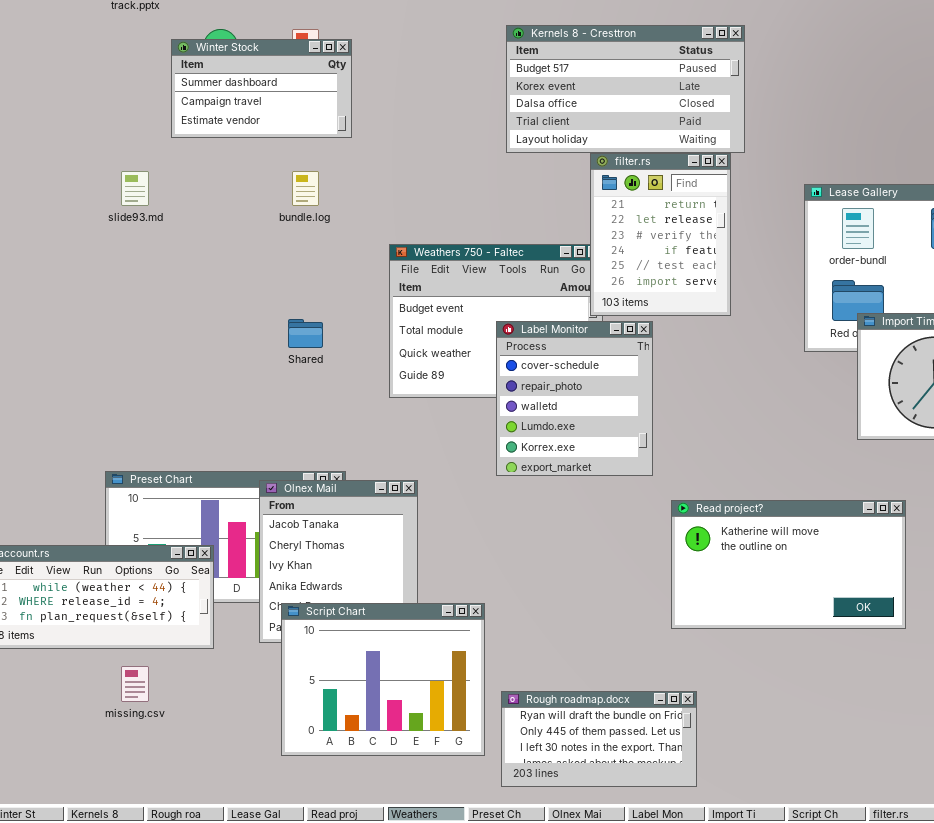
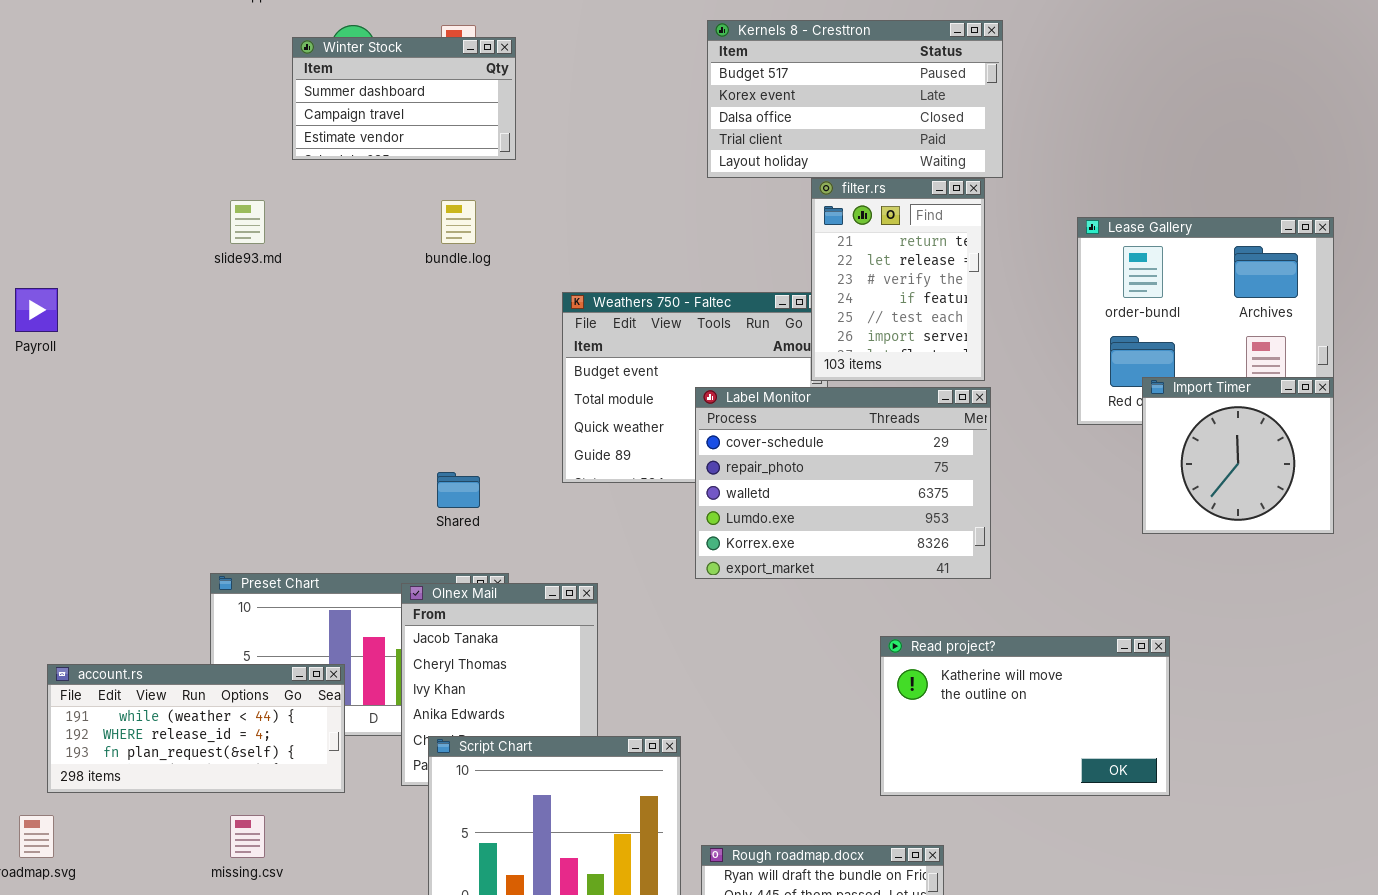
Shared: [288,319,323,348] -> [437,472,480,508], moved
Label Monitor: [496,321,653,476] -> [695,387,991,579], resized
Read project?: [671,500,906,629] -> [880,636,1170,796], moved

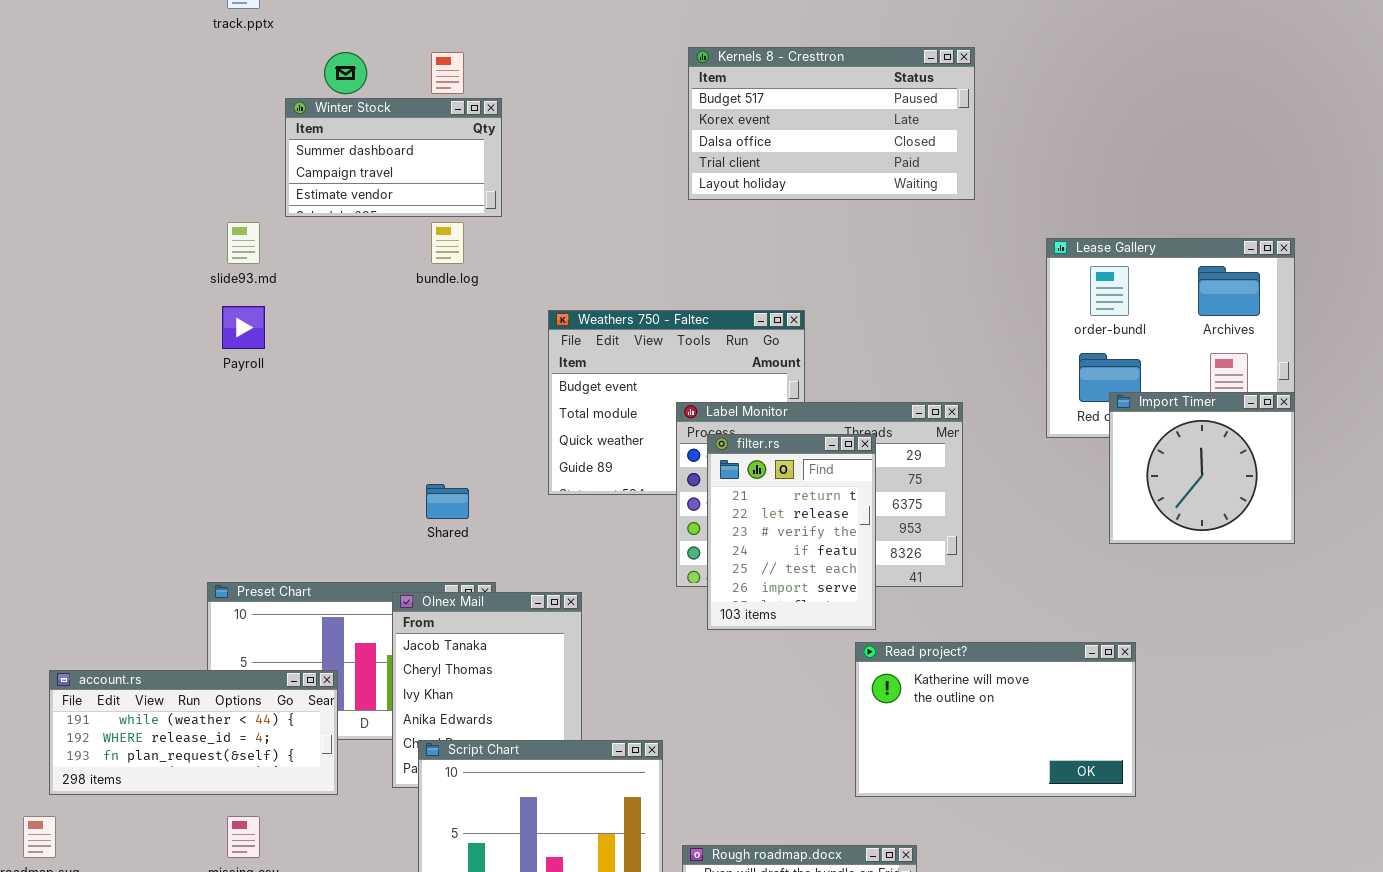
Winter Stock: [292,37,516,160] -> [285,98,502,217], moved
filter.rs: [811,178,985,381] -> [707,434,876,630], moved
Payroll: [15,288,58,332] -> [222,306,265,349], moved

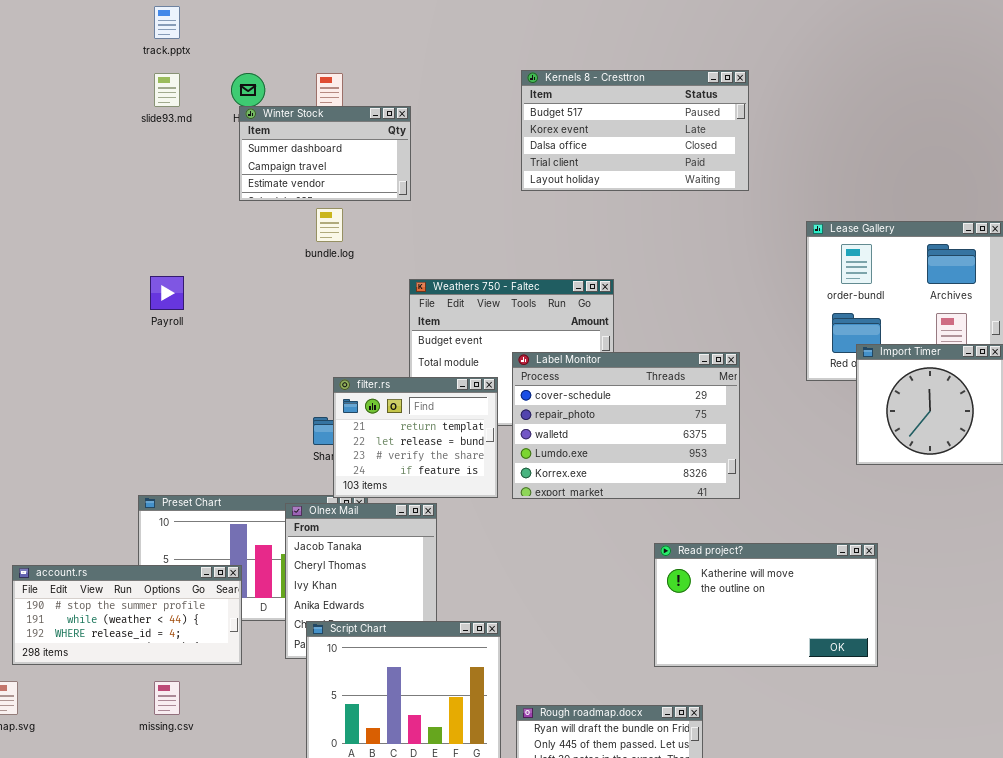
Winter Stock: [285,98,502,217] -> [239,106,411,201], moved
slide93.md: [227,222,260,264] -> [154,73,180,107], moved
filter.rs: [707,434,876,630] -> [333,377,498,498], moved, resized
account.rs: [49,670,338,795] -> [12,565,242,665], scrolled up 1 row

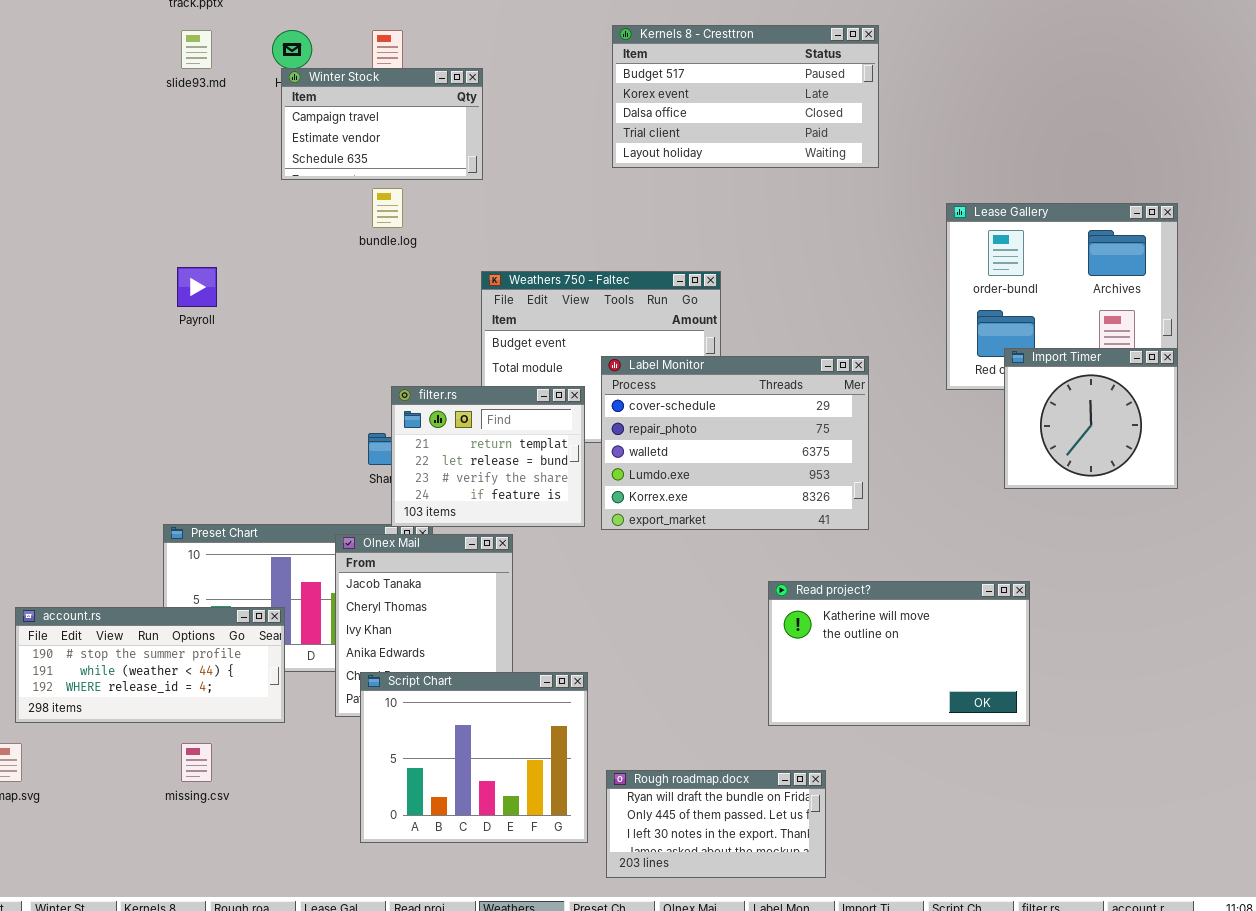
Winter Stock: [239,106,411,201] -> [281,68,483,180], scrolled down 1 row

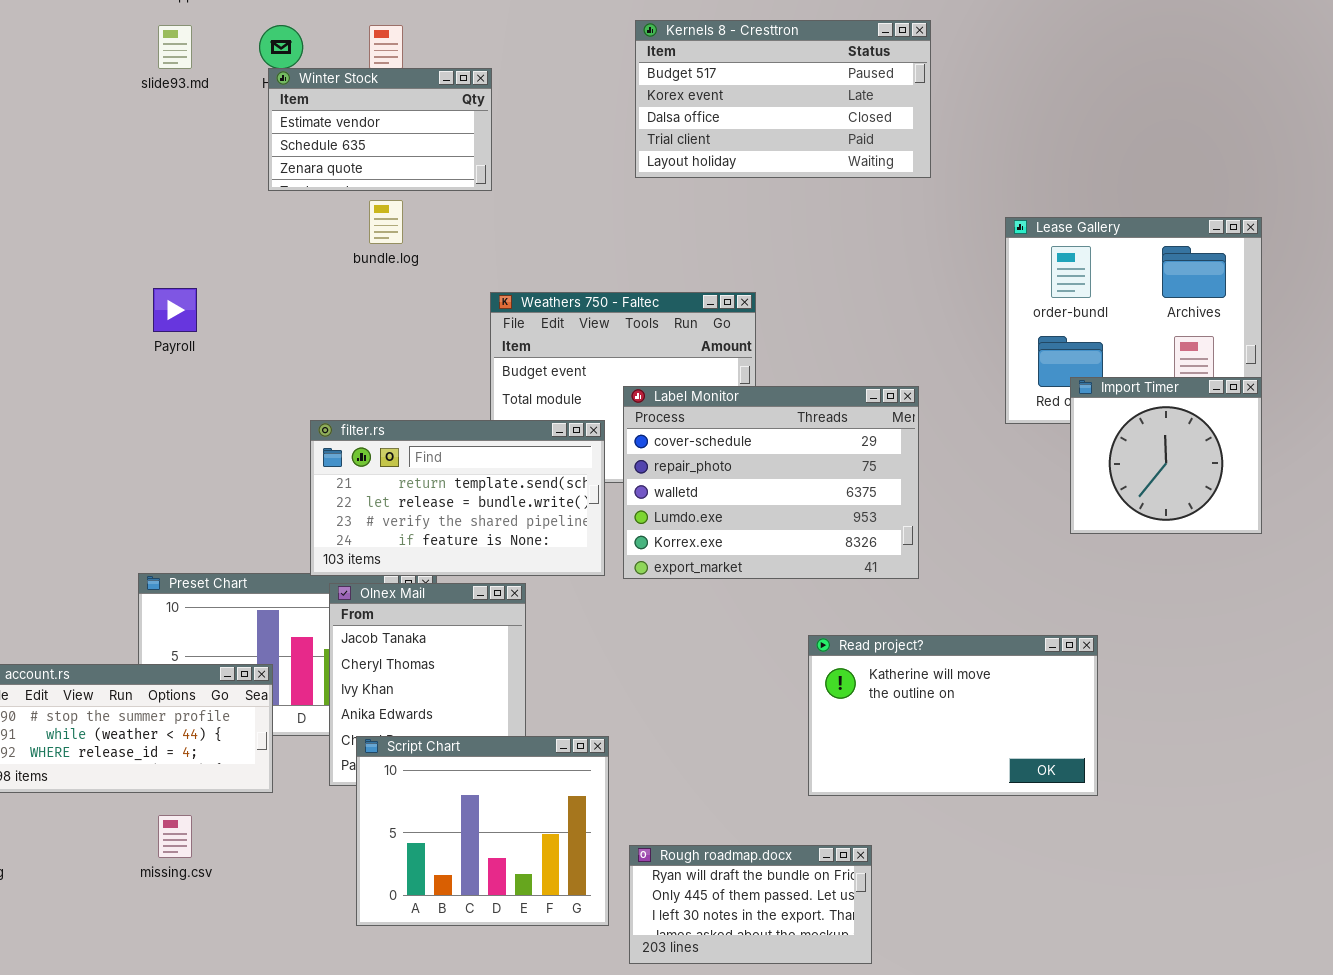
Winter Stock: [281,68,483,180] -> [268,68,492,191], scrolled down 1 row
filter.rs: [391,386,585,527] -> [310,420,605,576], resized

